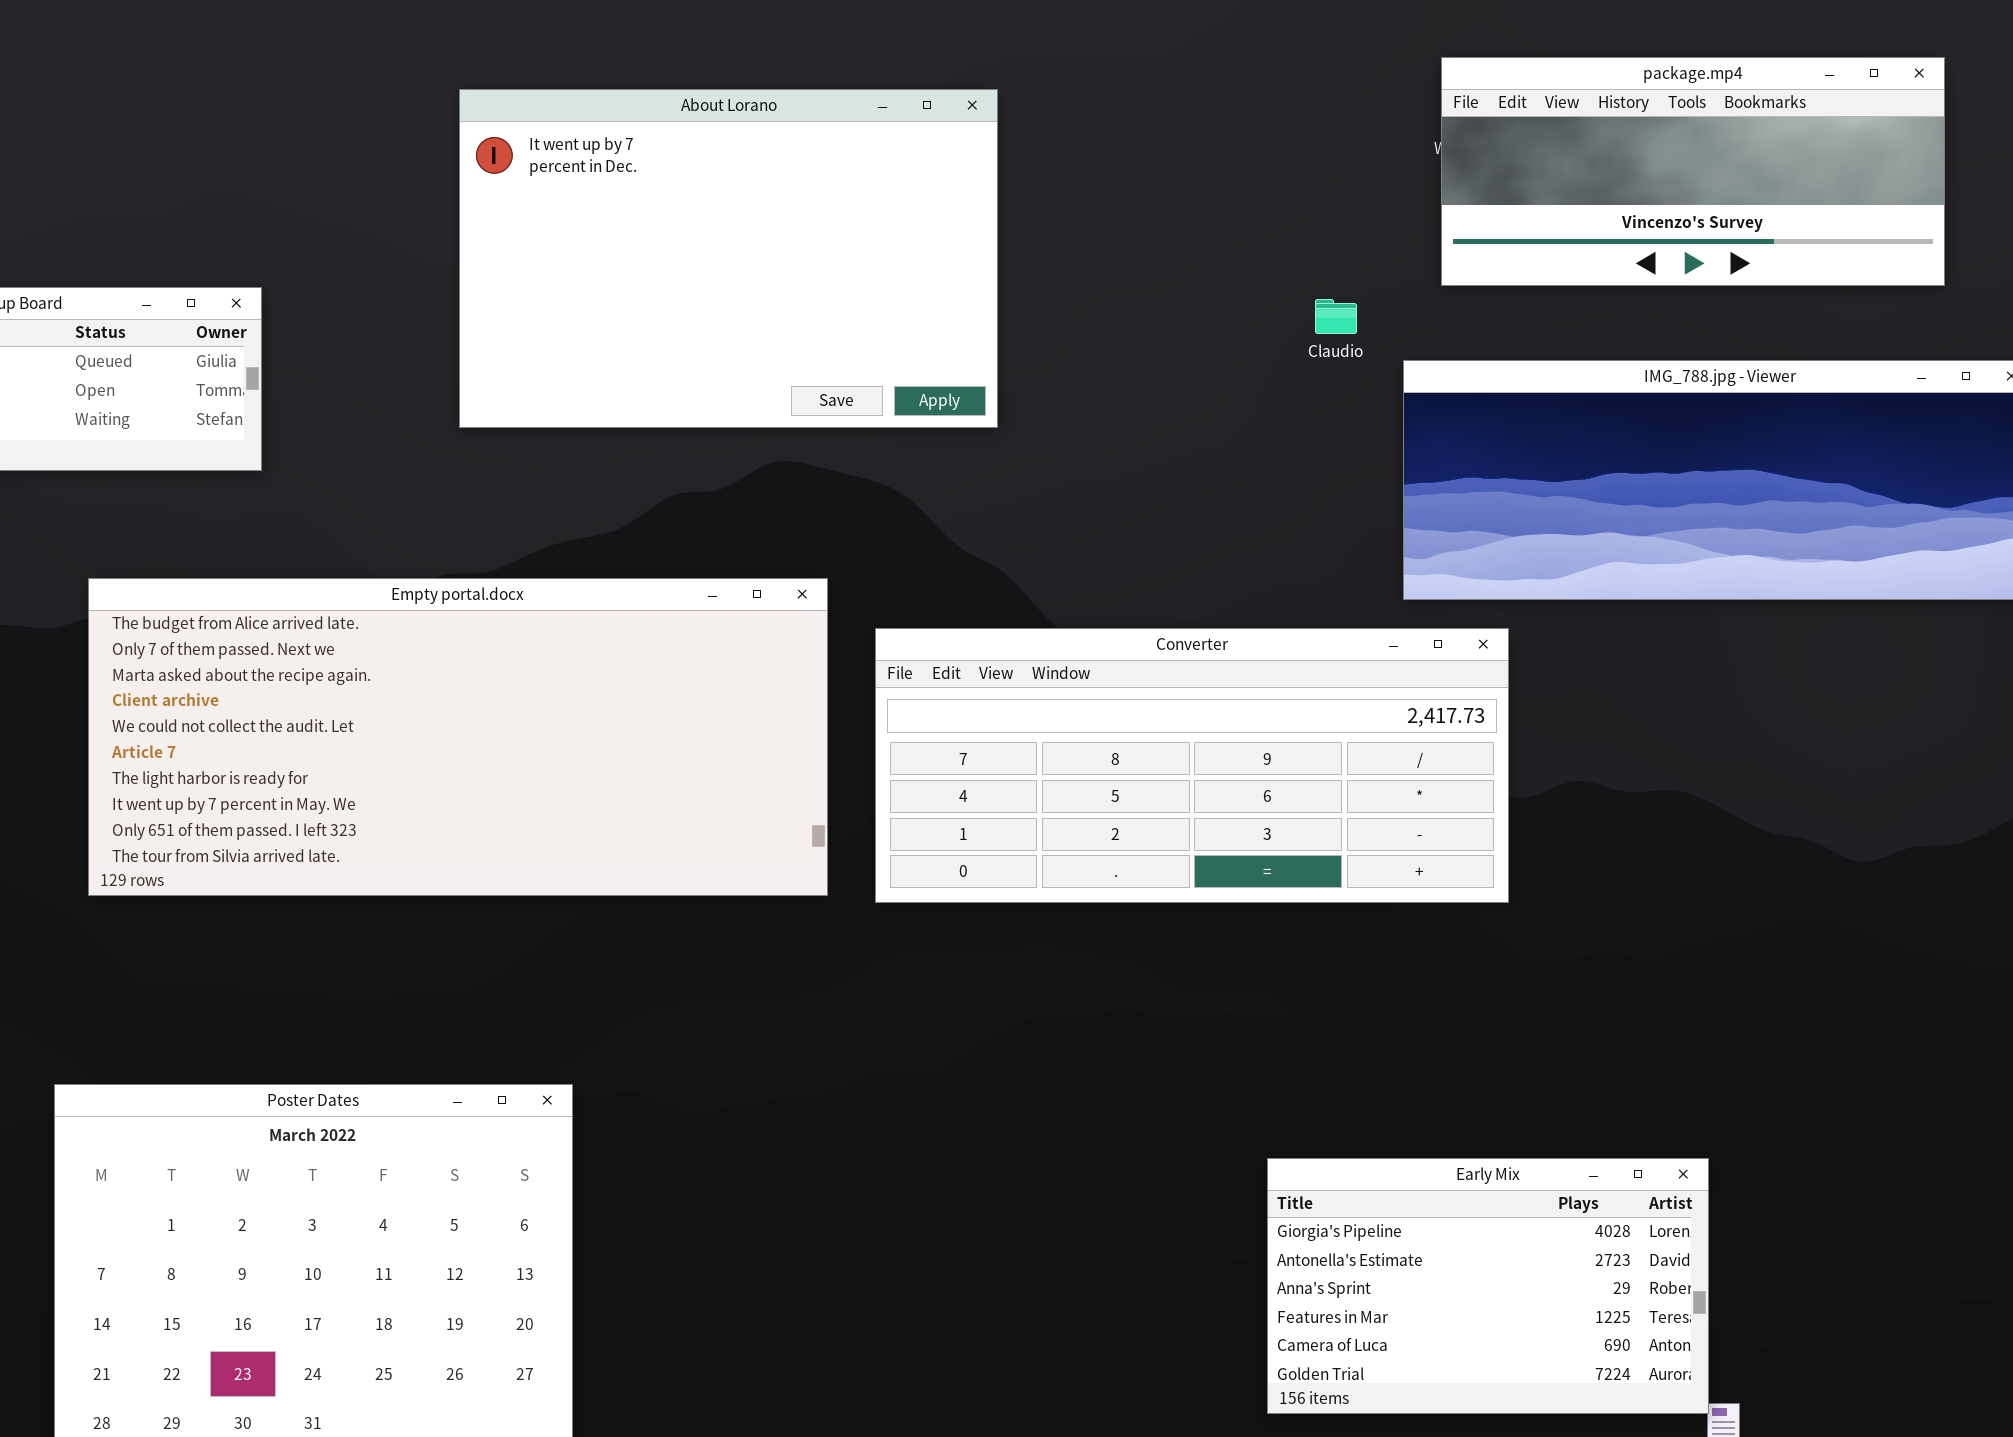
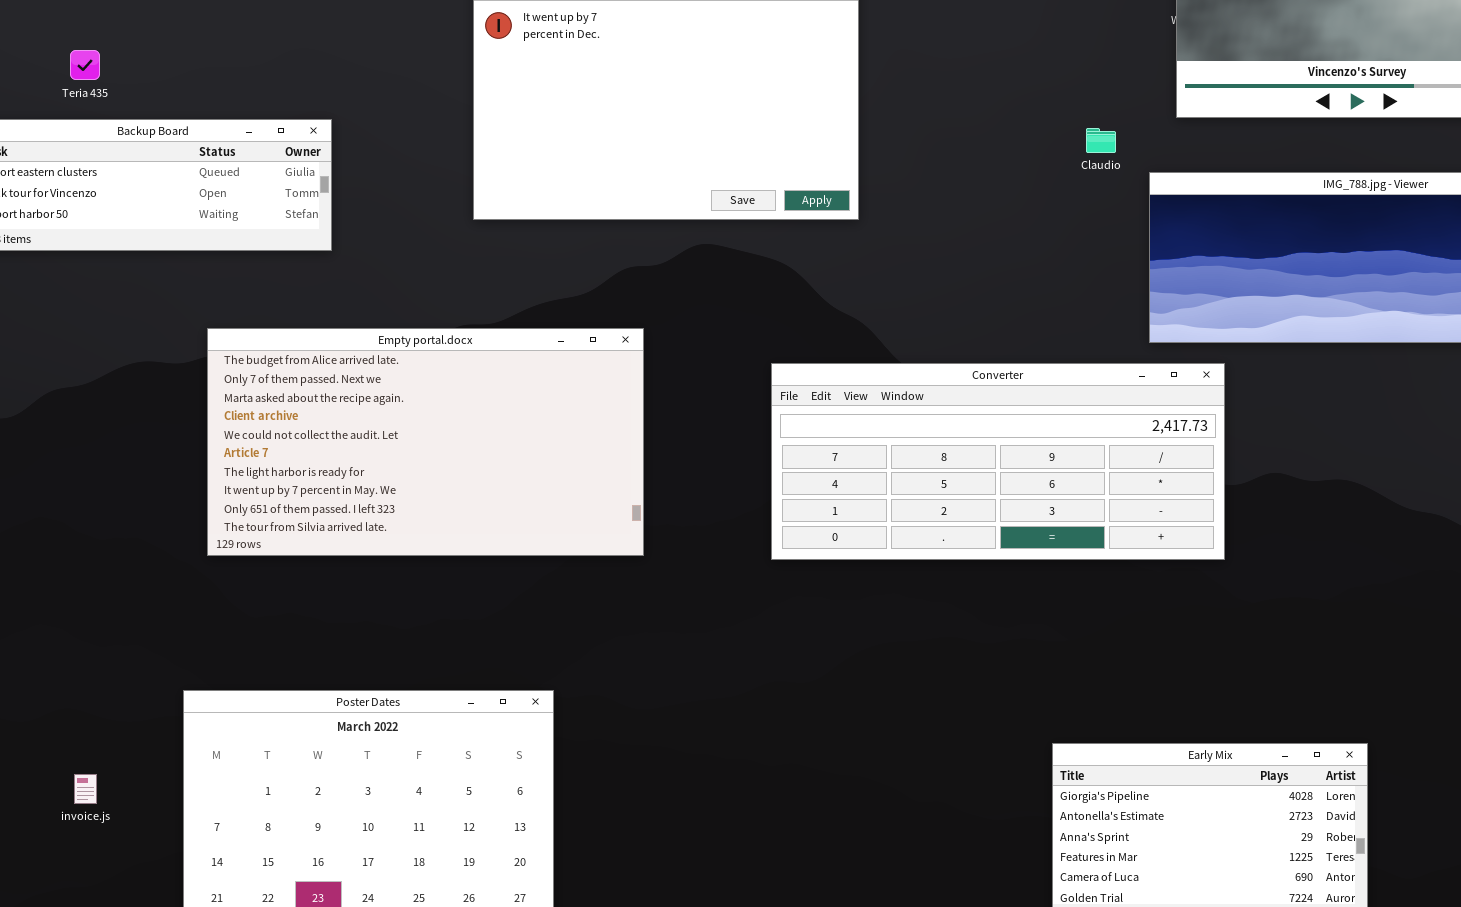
Empty portal.docx: [88,578,828,896] -> [207,328,644,556], resized

